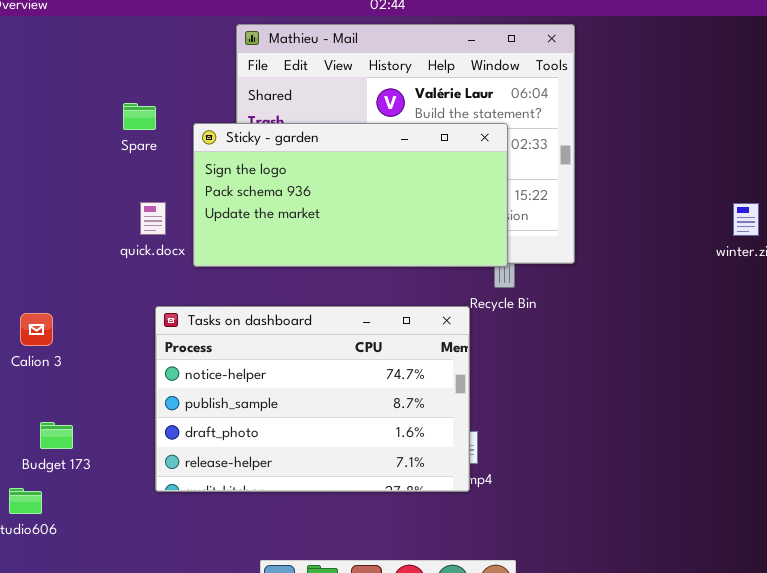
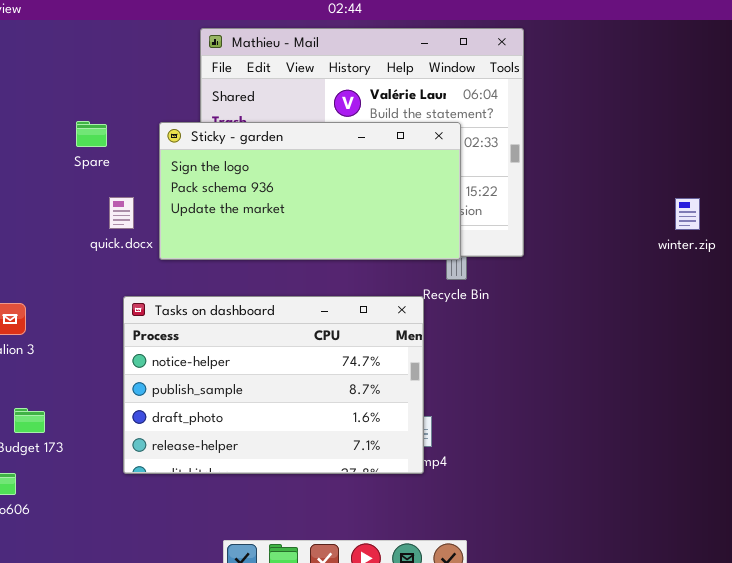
Spare: [123,103,156,130] -> [76,121,107,147], moved

